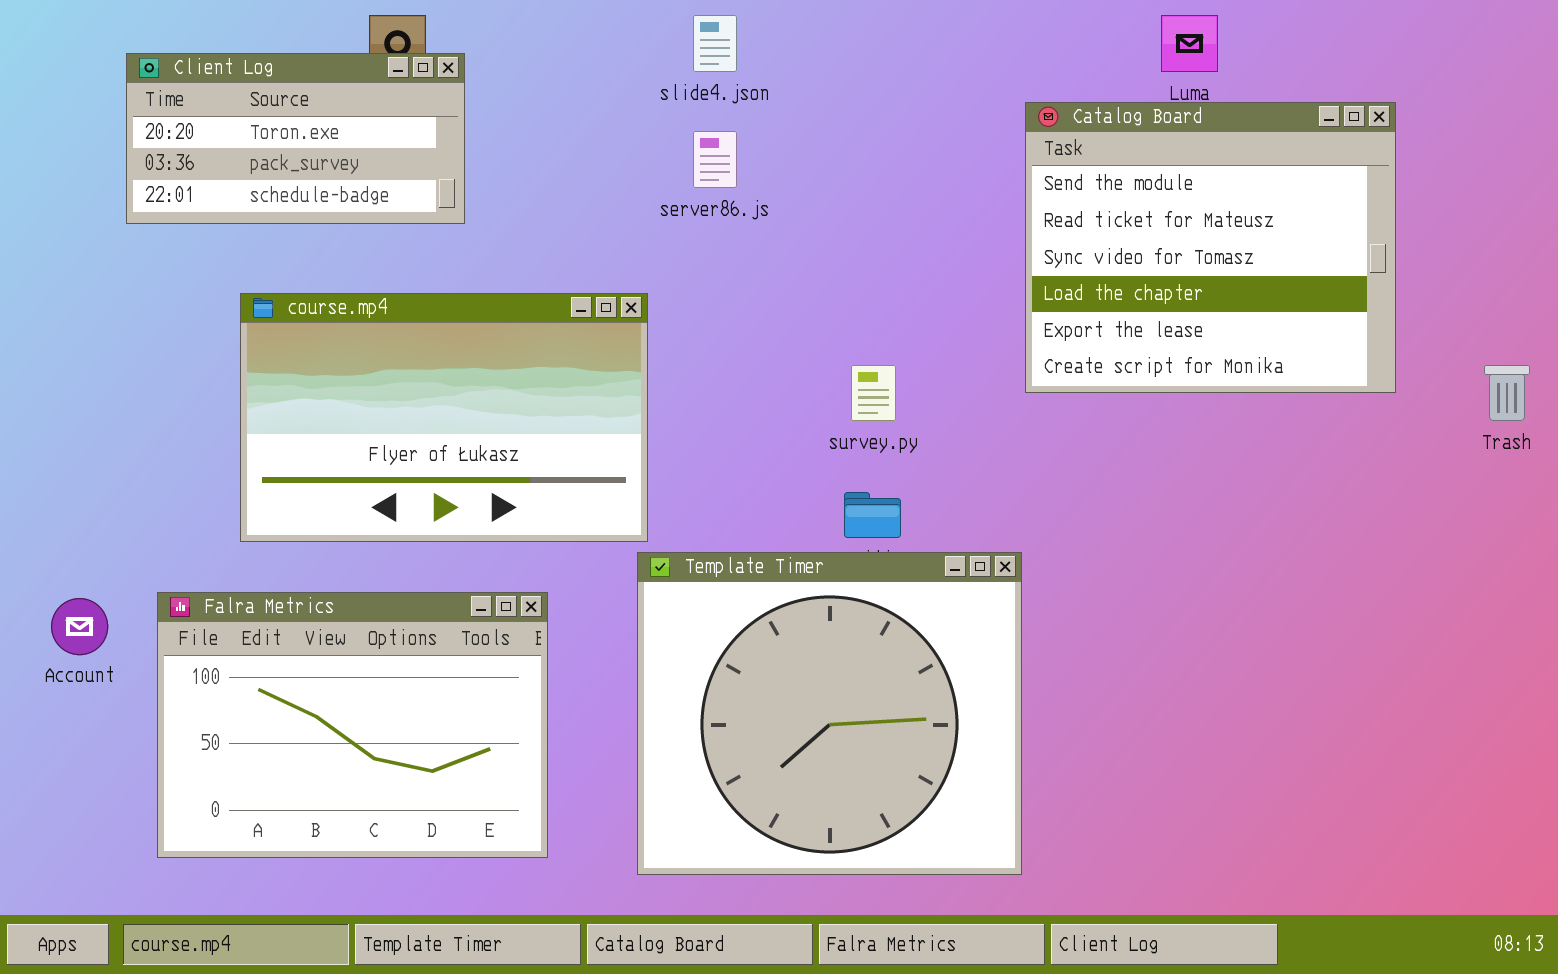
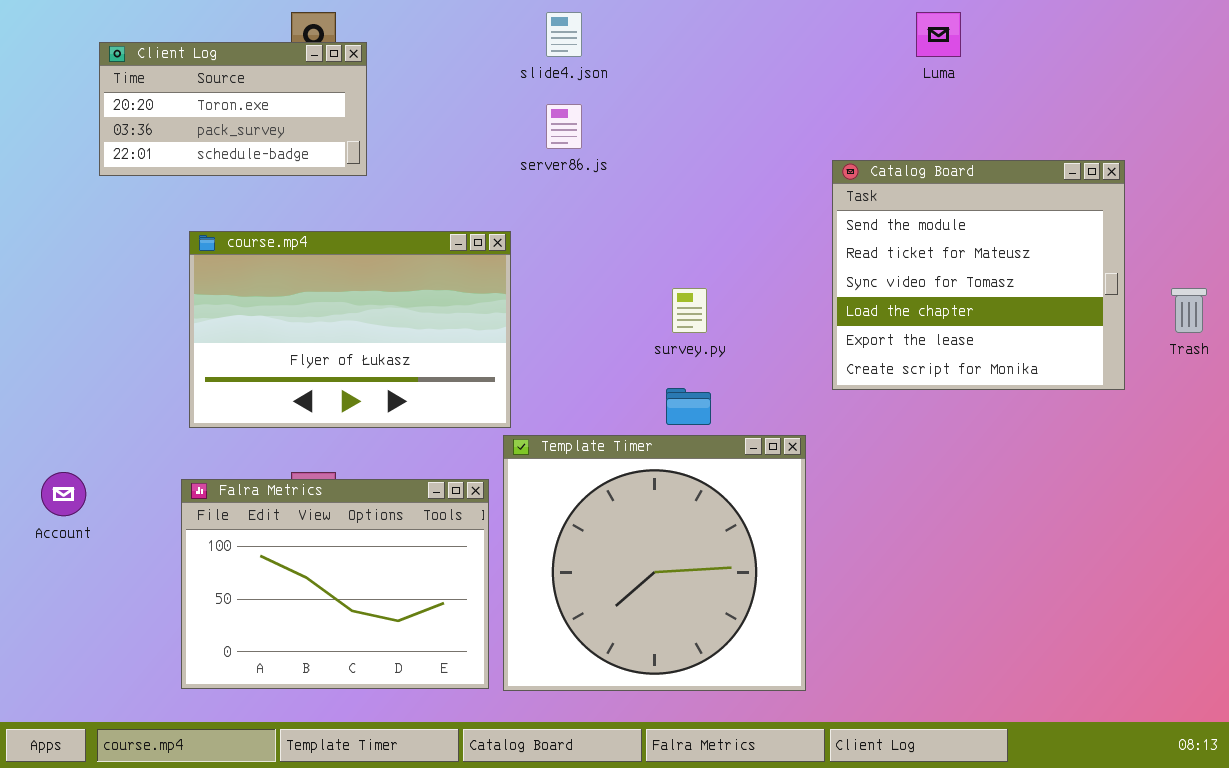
Catalog Board: [1025,102,1396,393] -> [832,160,1125,390], moved
Falra Metrics: [157,592,548,858] -> [181,479,489,689], moved

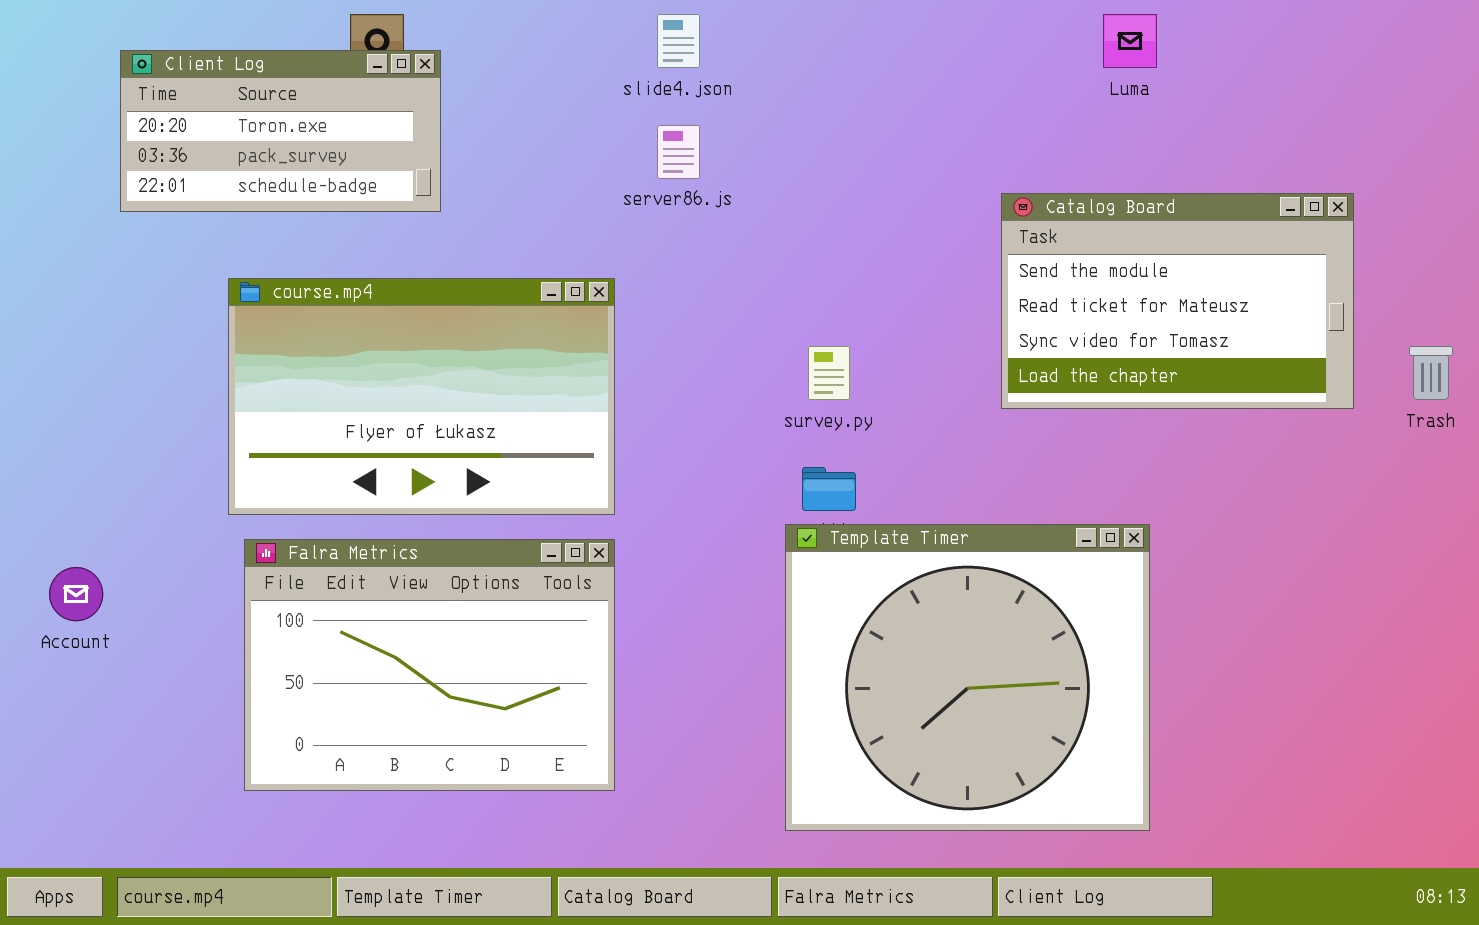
Catalog Board: [832,160,1125,390] -> [1001,193,1354,409], resized
Template Timer: [503,435,806,691] -> [785,524,1150,831], moved
Falra Metrics: [181,479,489,689] -> [244,539,615,791], moved

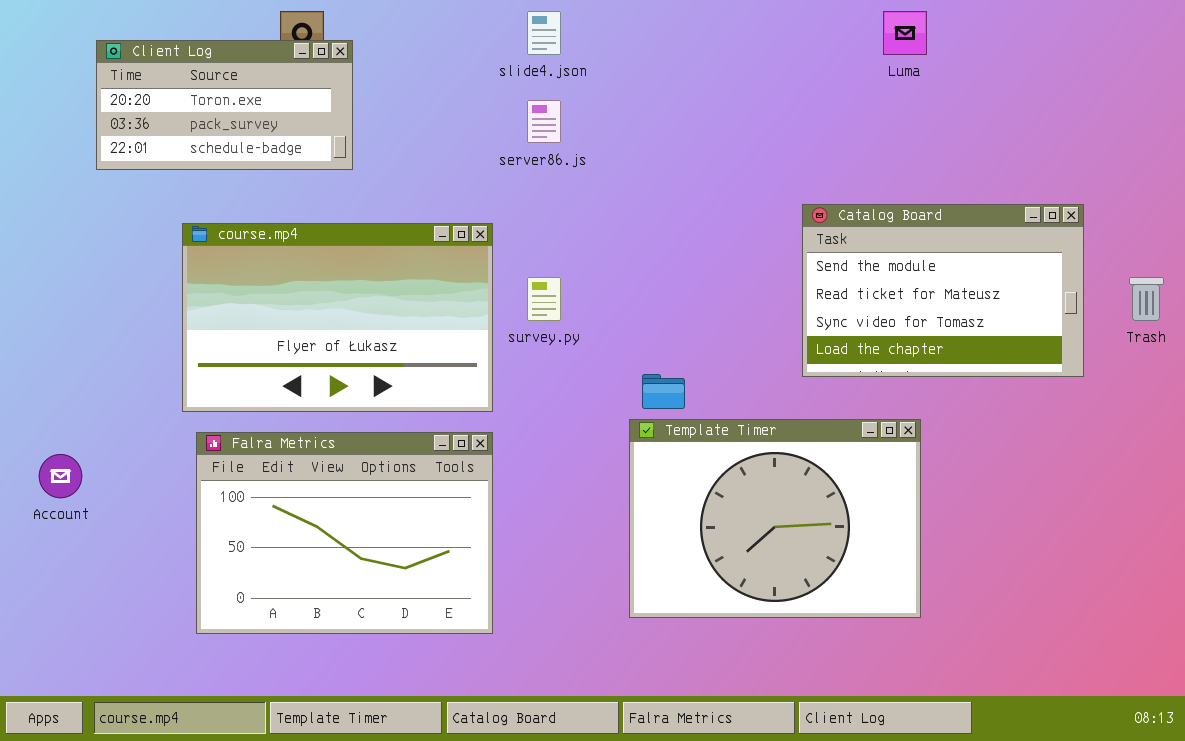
Catalog Board: [1001,193,1354,409] -> [802,204,1084,377], moved
survey.py: [808,346,850,400] -> [527,277,561,321], moved
Template Timer: [785,524,1150,831] -> [629,419,921,618], resized

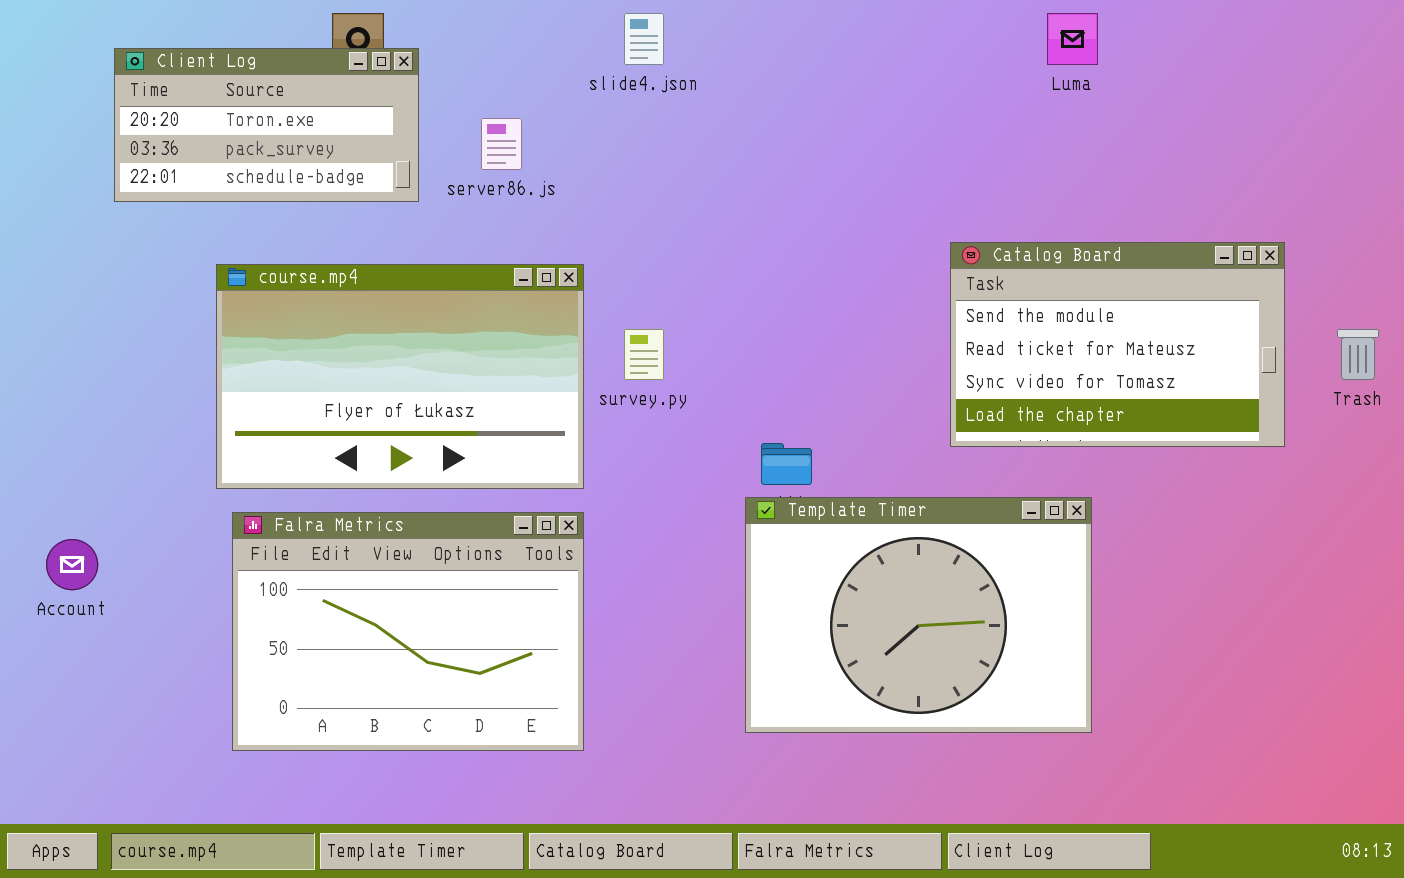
server86.js: [527,100,561,143] -> [481,118,522,170], moved

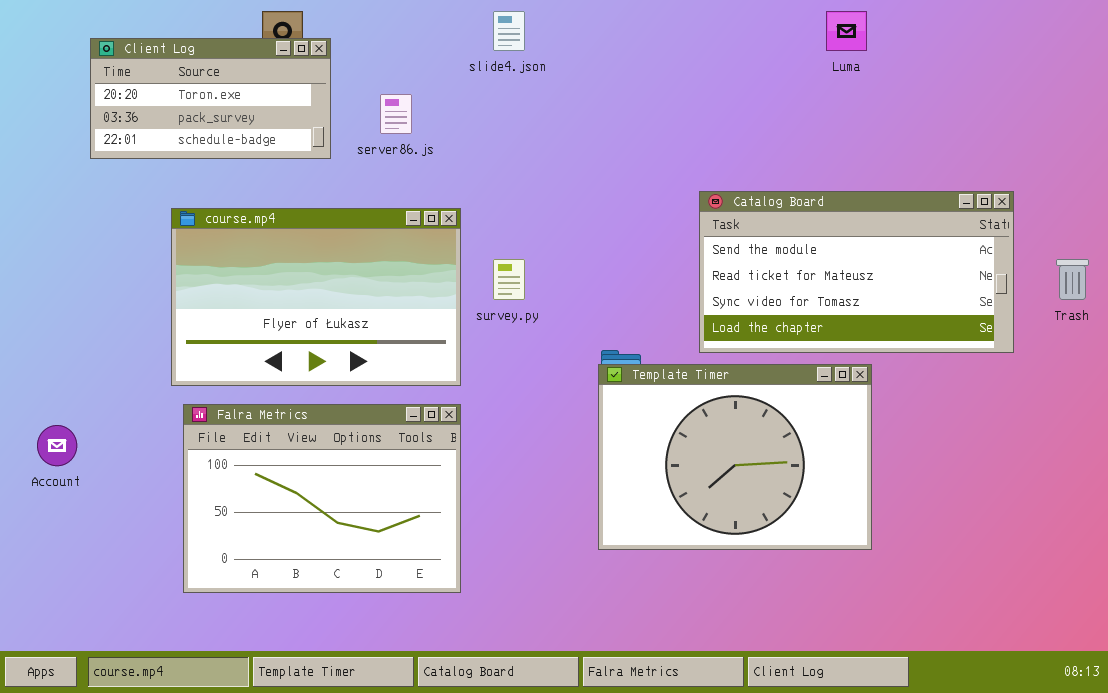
Catalog Board: [950,242,1285,447] -> [699,191,1014,353], resized
Template Timer: [745,497,1092,733] -> [598,364,872,550], moved

